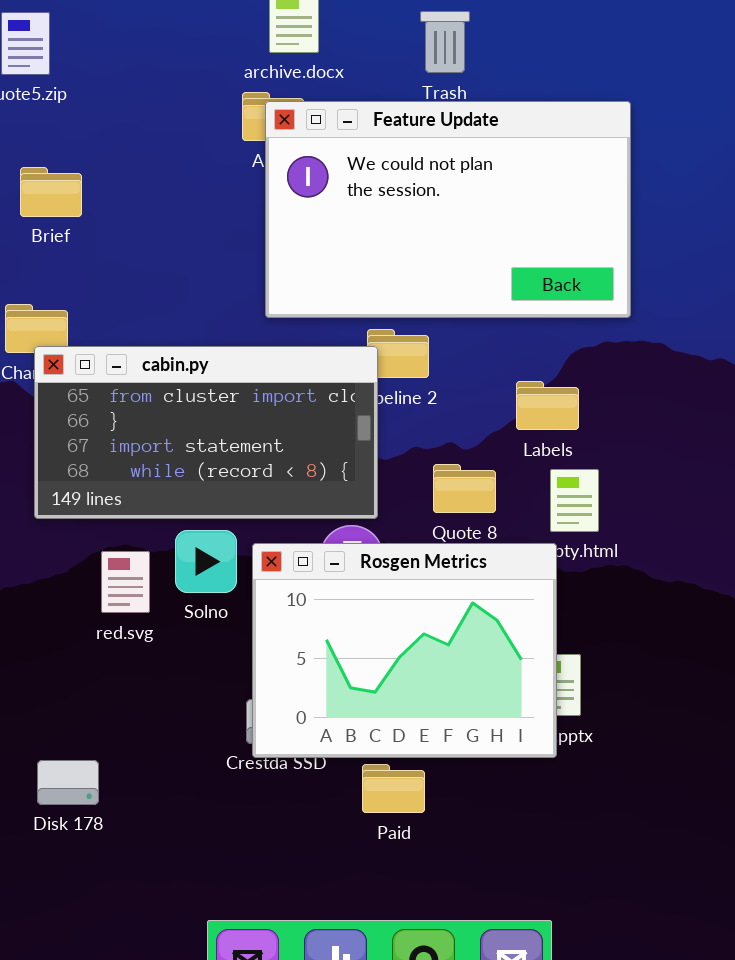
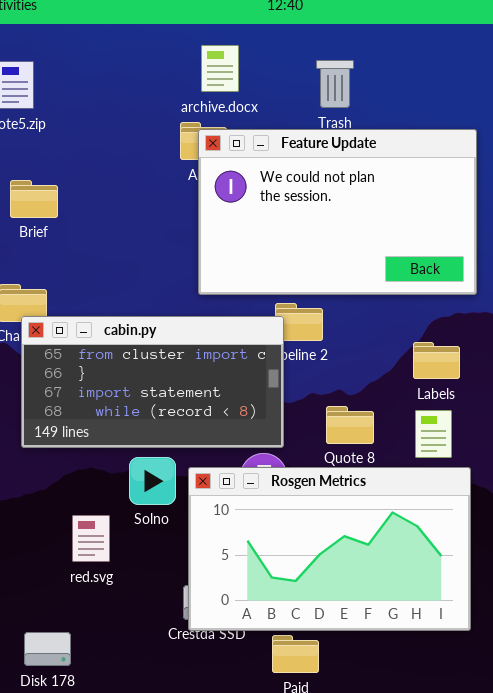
Labels: [516,381,579,430] -> [413,342,460,379], moved
Rosgen Metrics: [252,543,557,758] -> [188,467,471,631], resized
red.svg: [101,551,150,613] -> [72,515,110,562], moved

